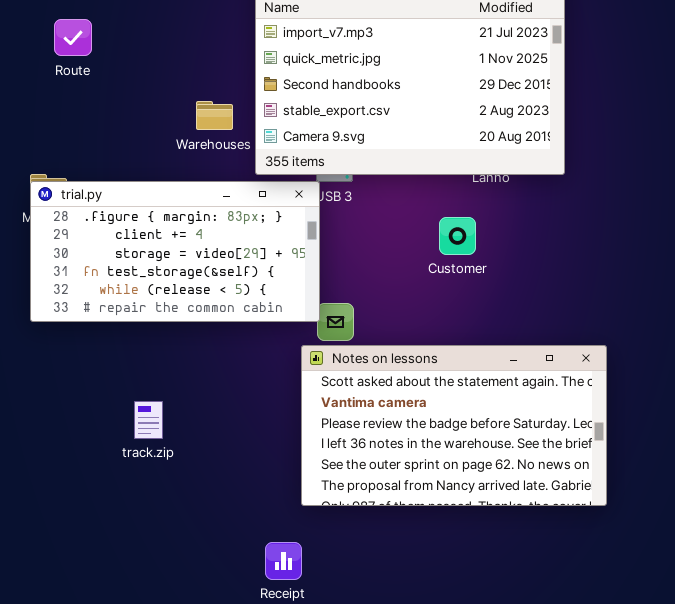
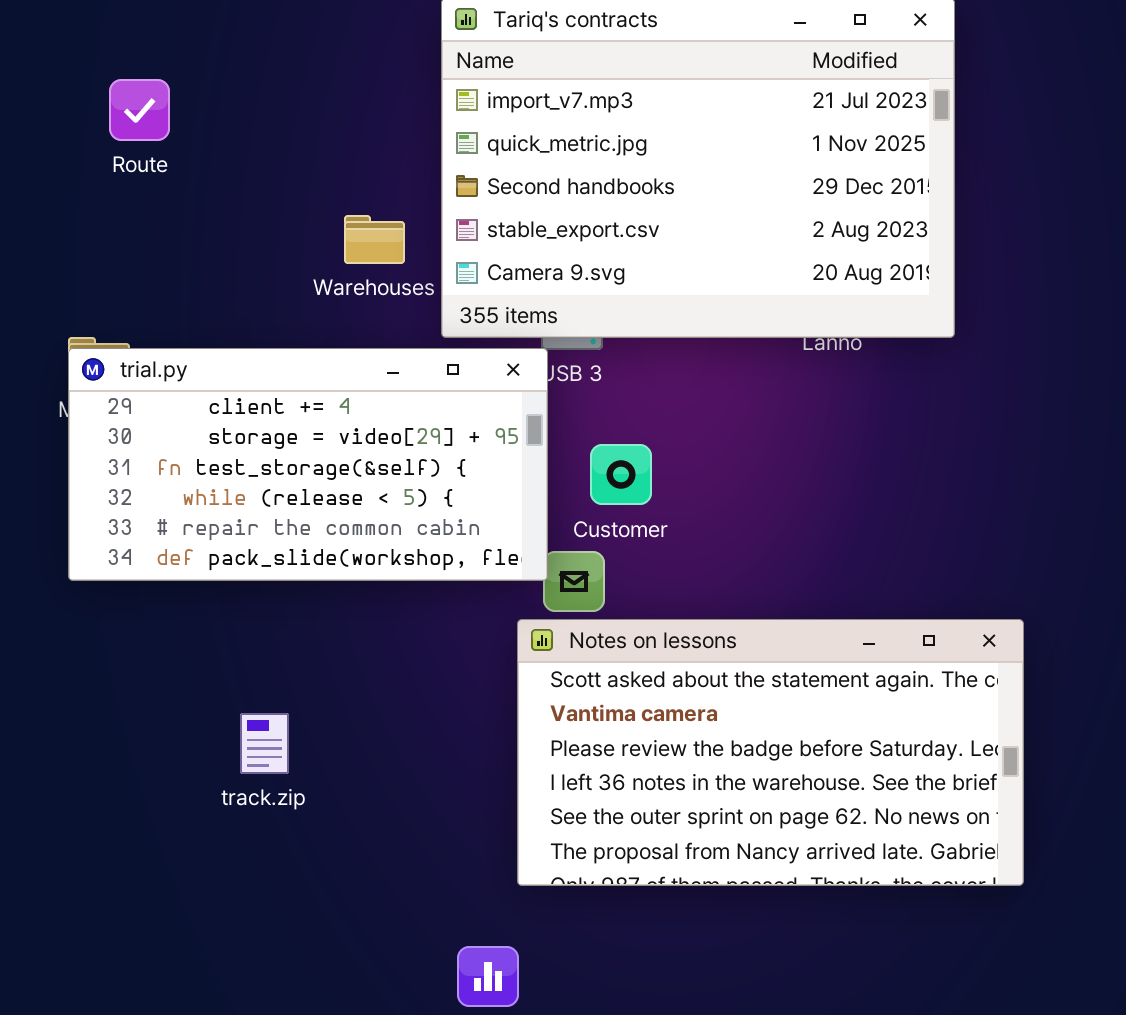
trial.py: [30,181,320,322] -> [68,348,548,581], scrolled down 1 row
Customer: [439,217,476,255] -> [590,444,652,505], moved

